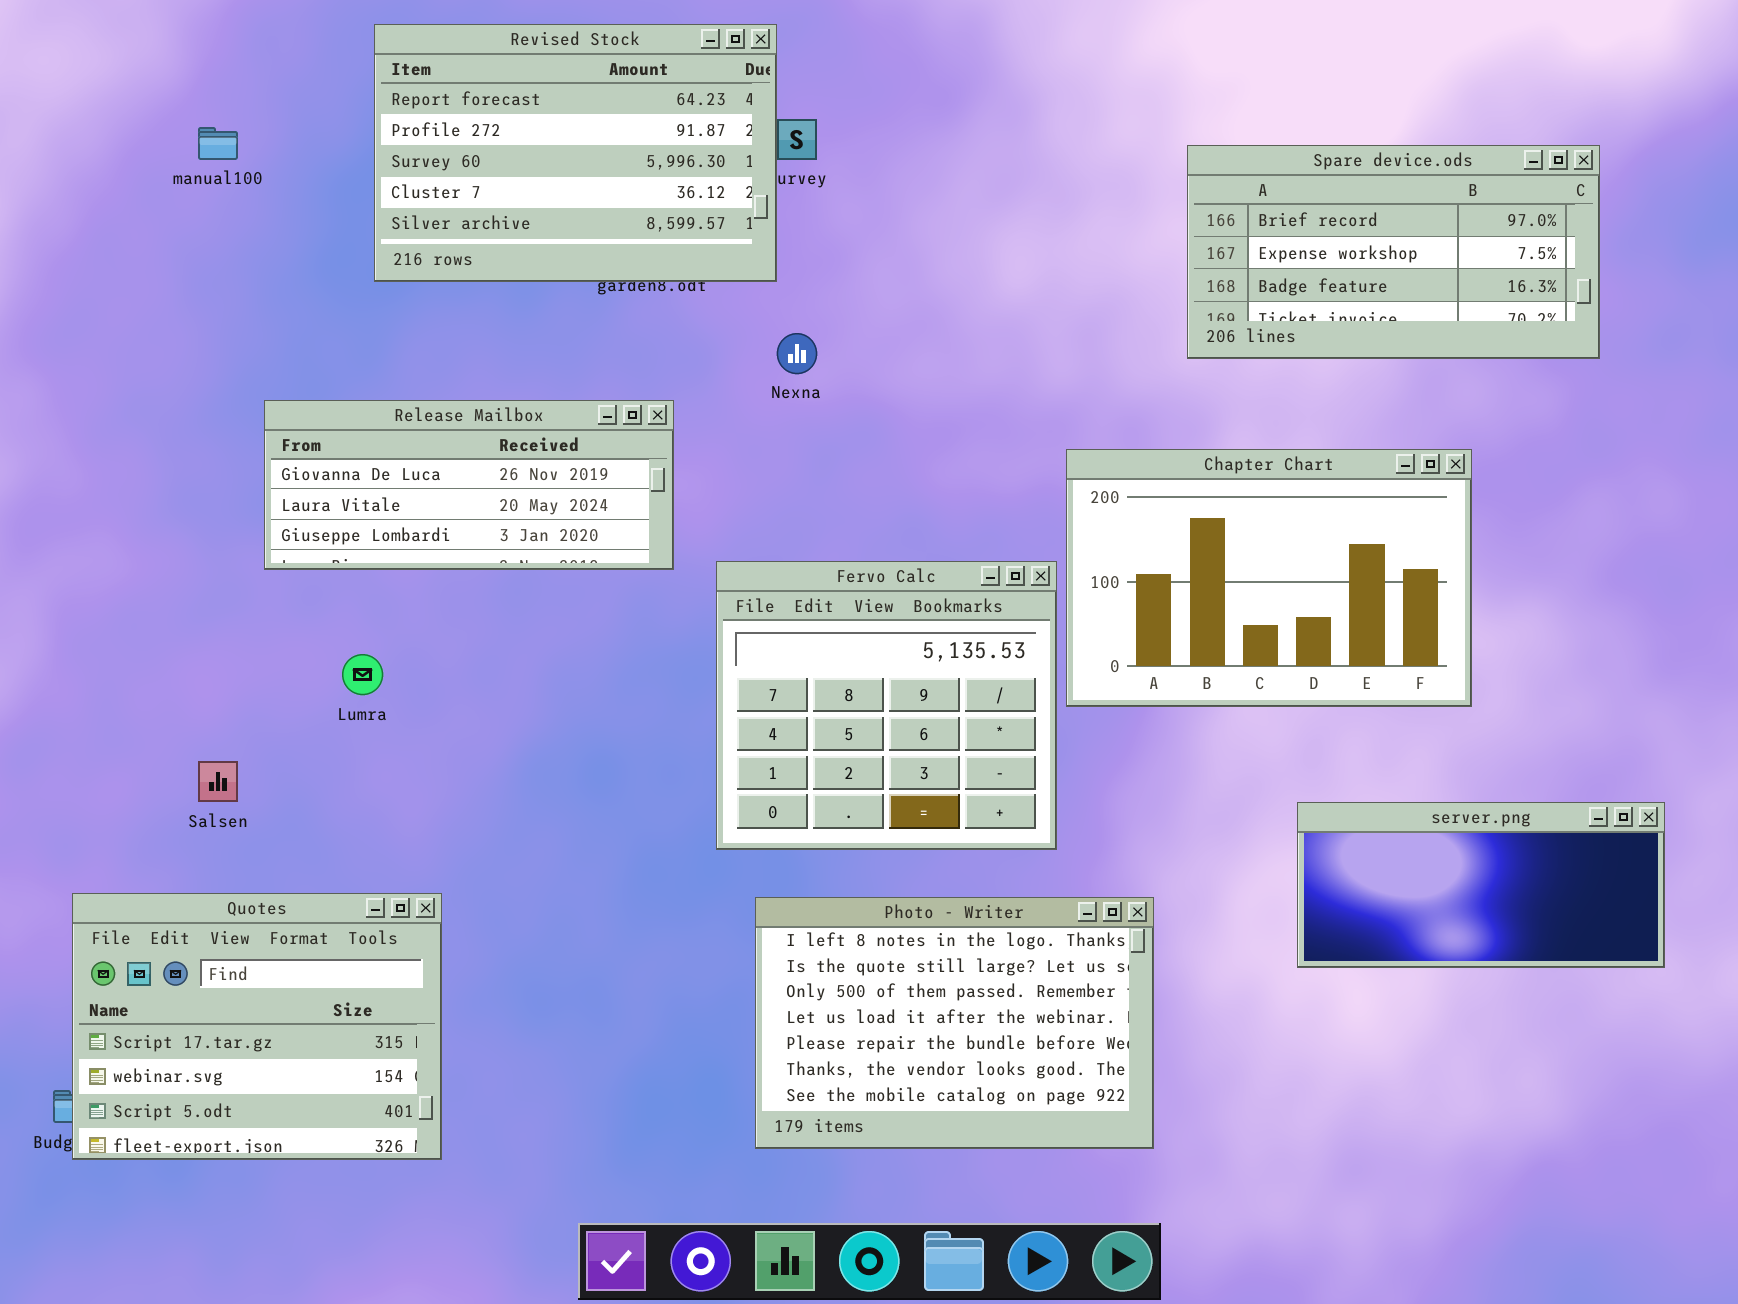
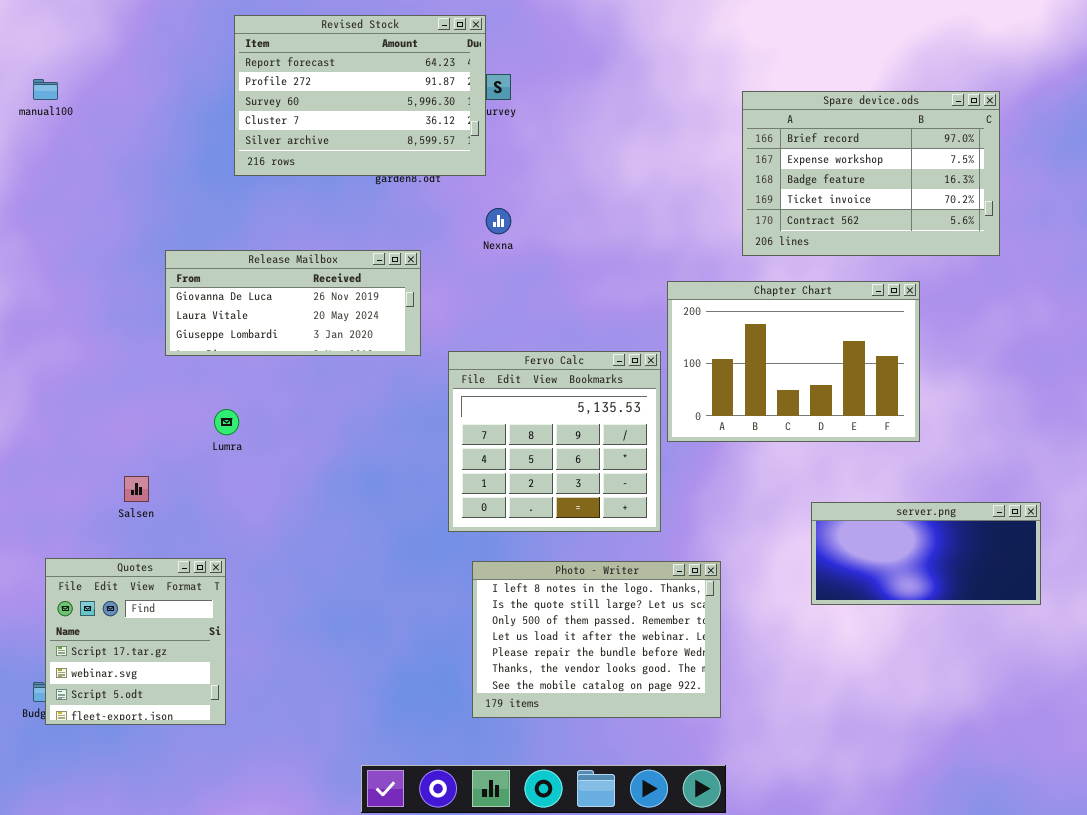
manual100: [198,127,238,160] -> [33,79,58,100], moved
Spare device.ods: [1187,145,1600,359] -> [742,91,1000,256], resized
Quotes: [72,893,442,1160] -> [45,558,226,725], resized

